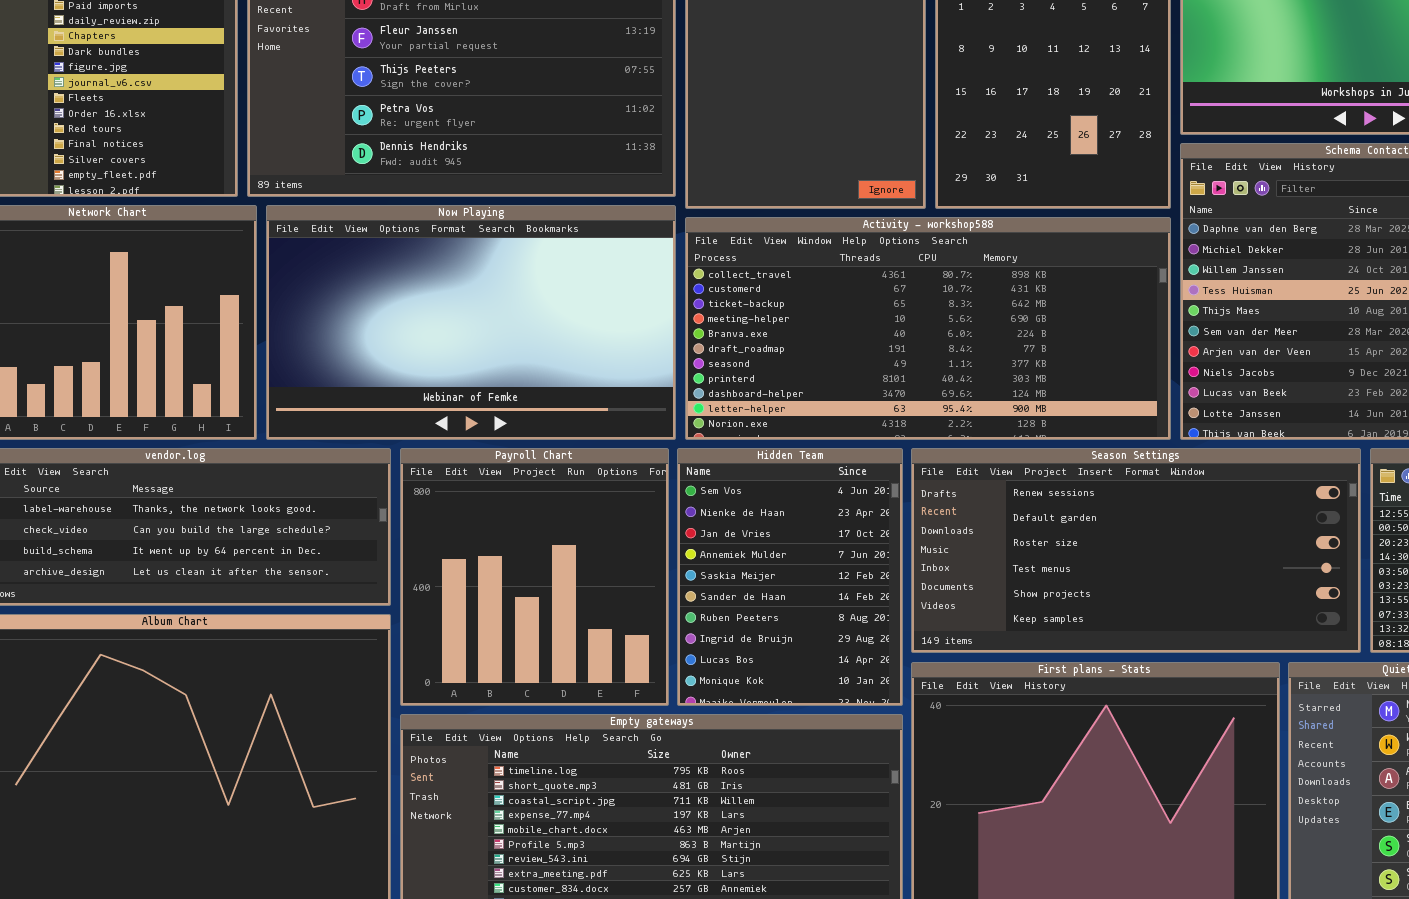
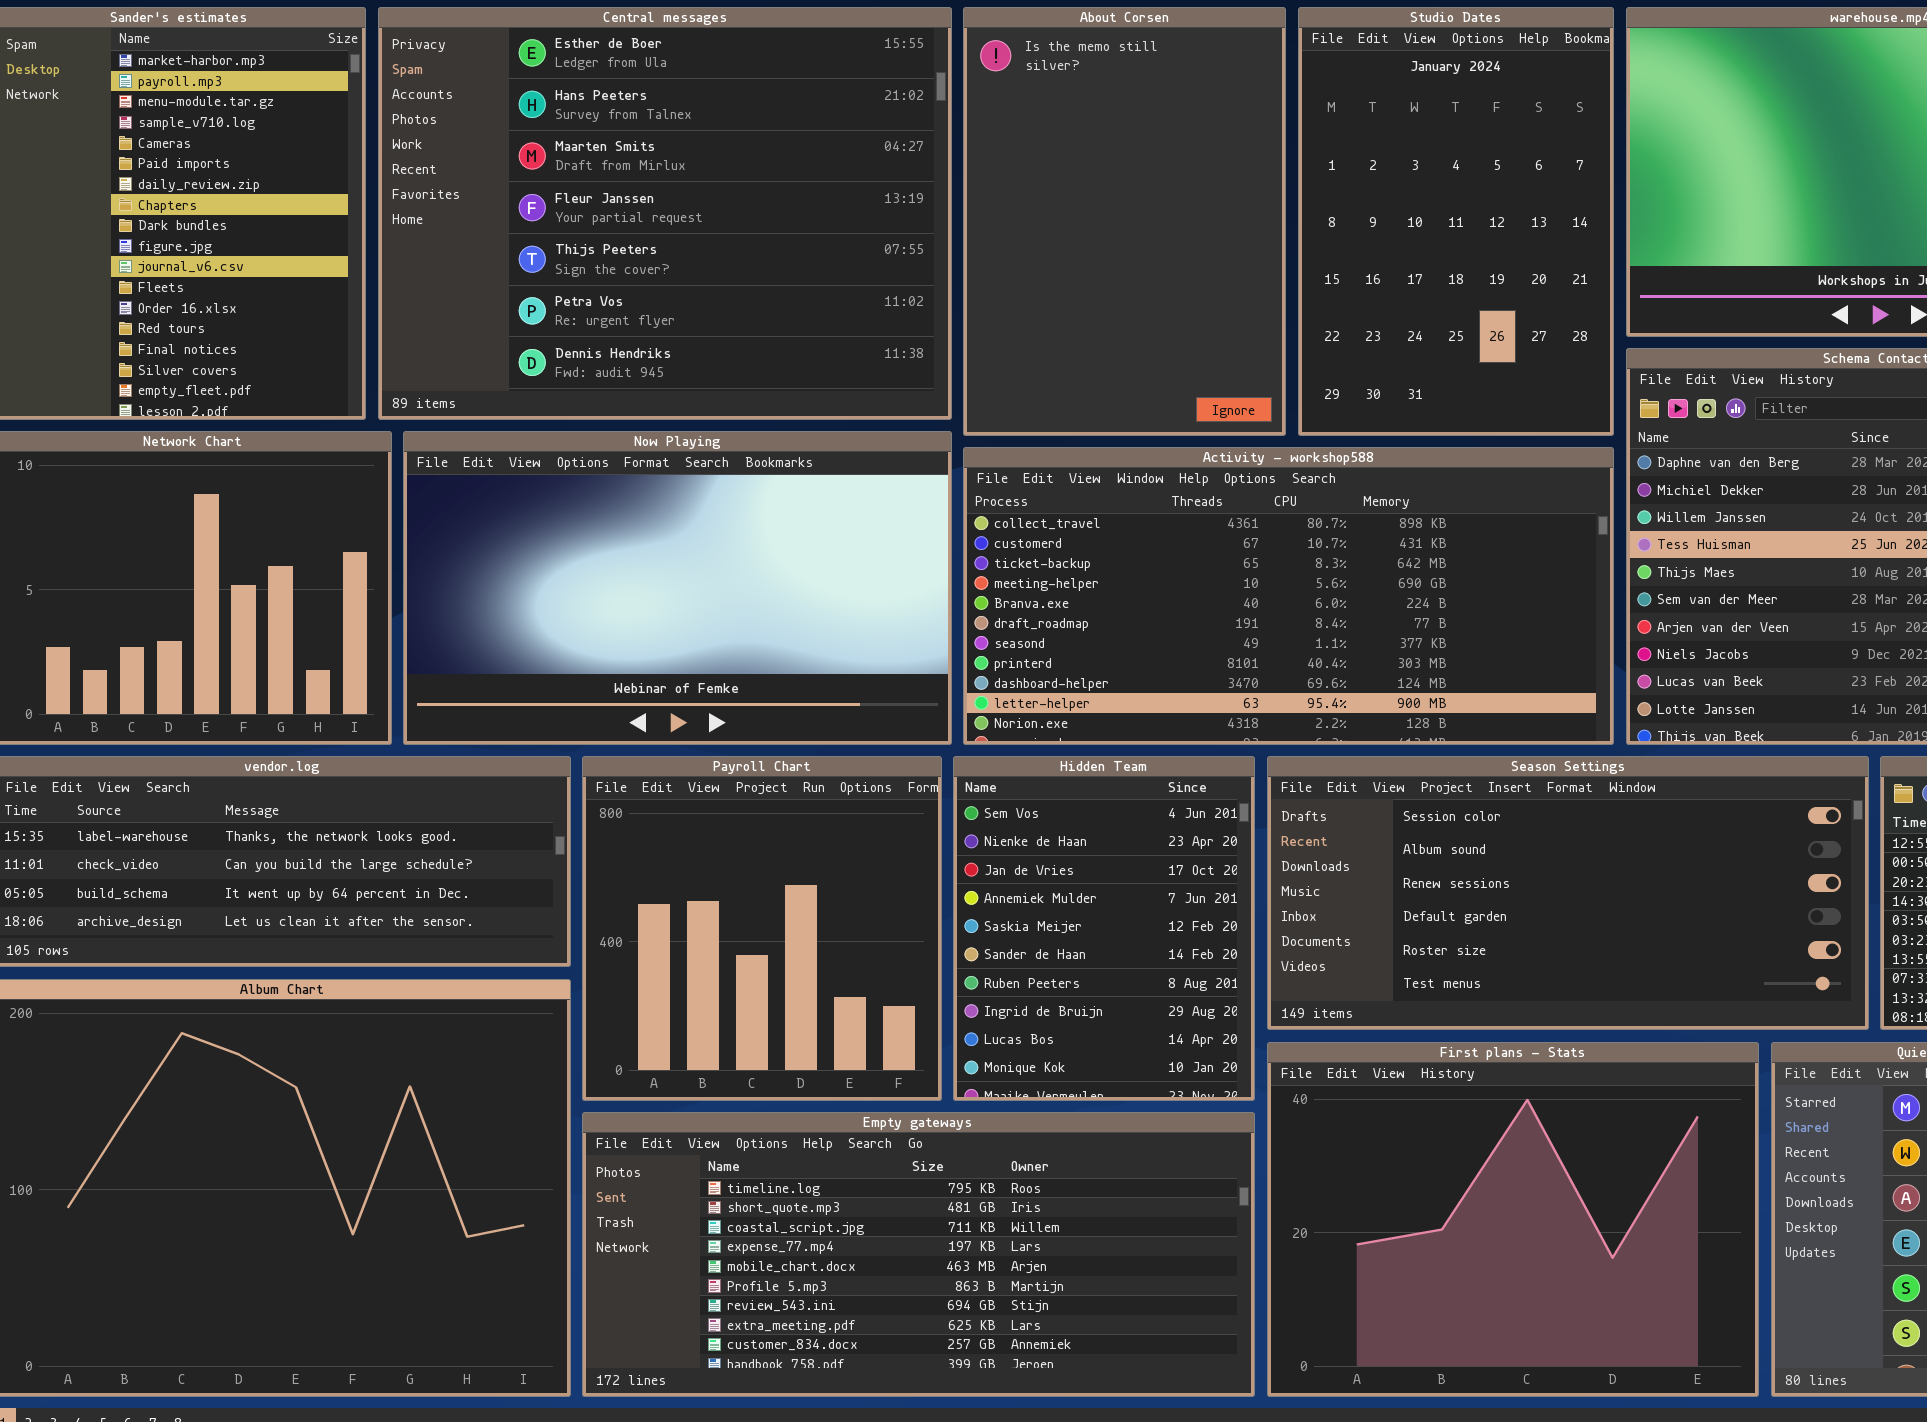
Season Settings: [911,448,1361,653] -> [1267,756,1869,1030], scrolled up 2 rows

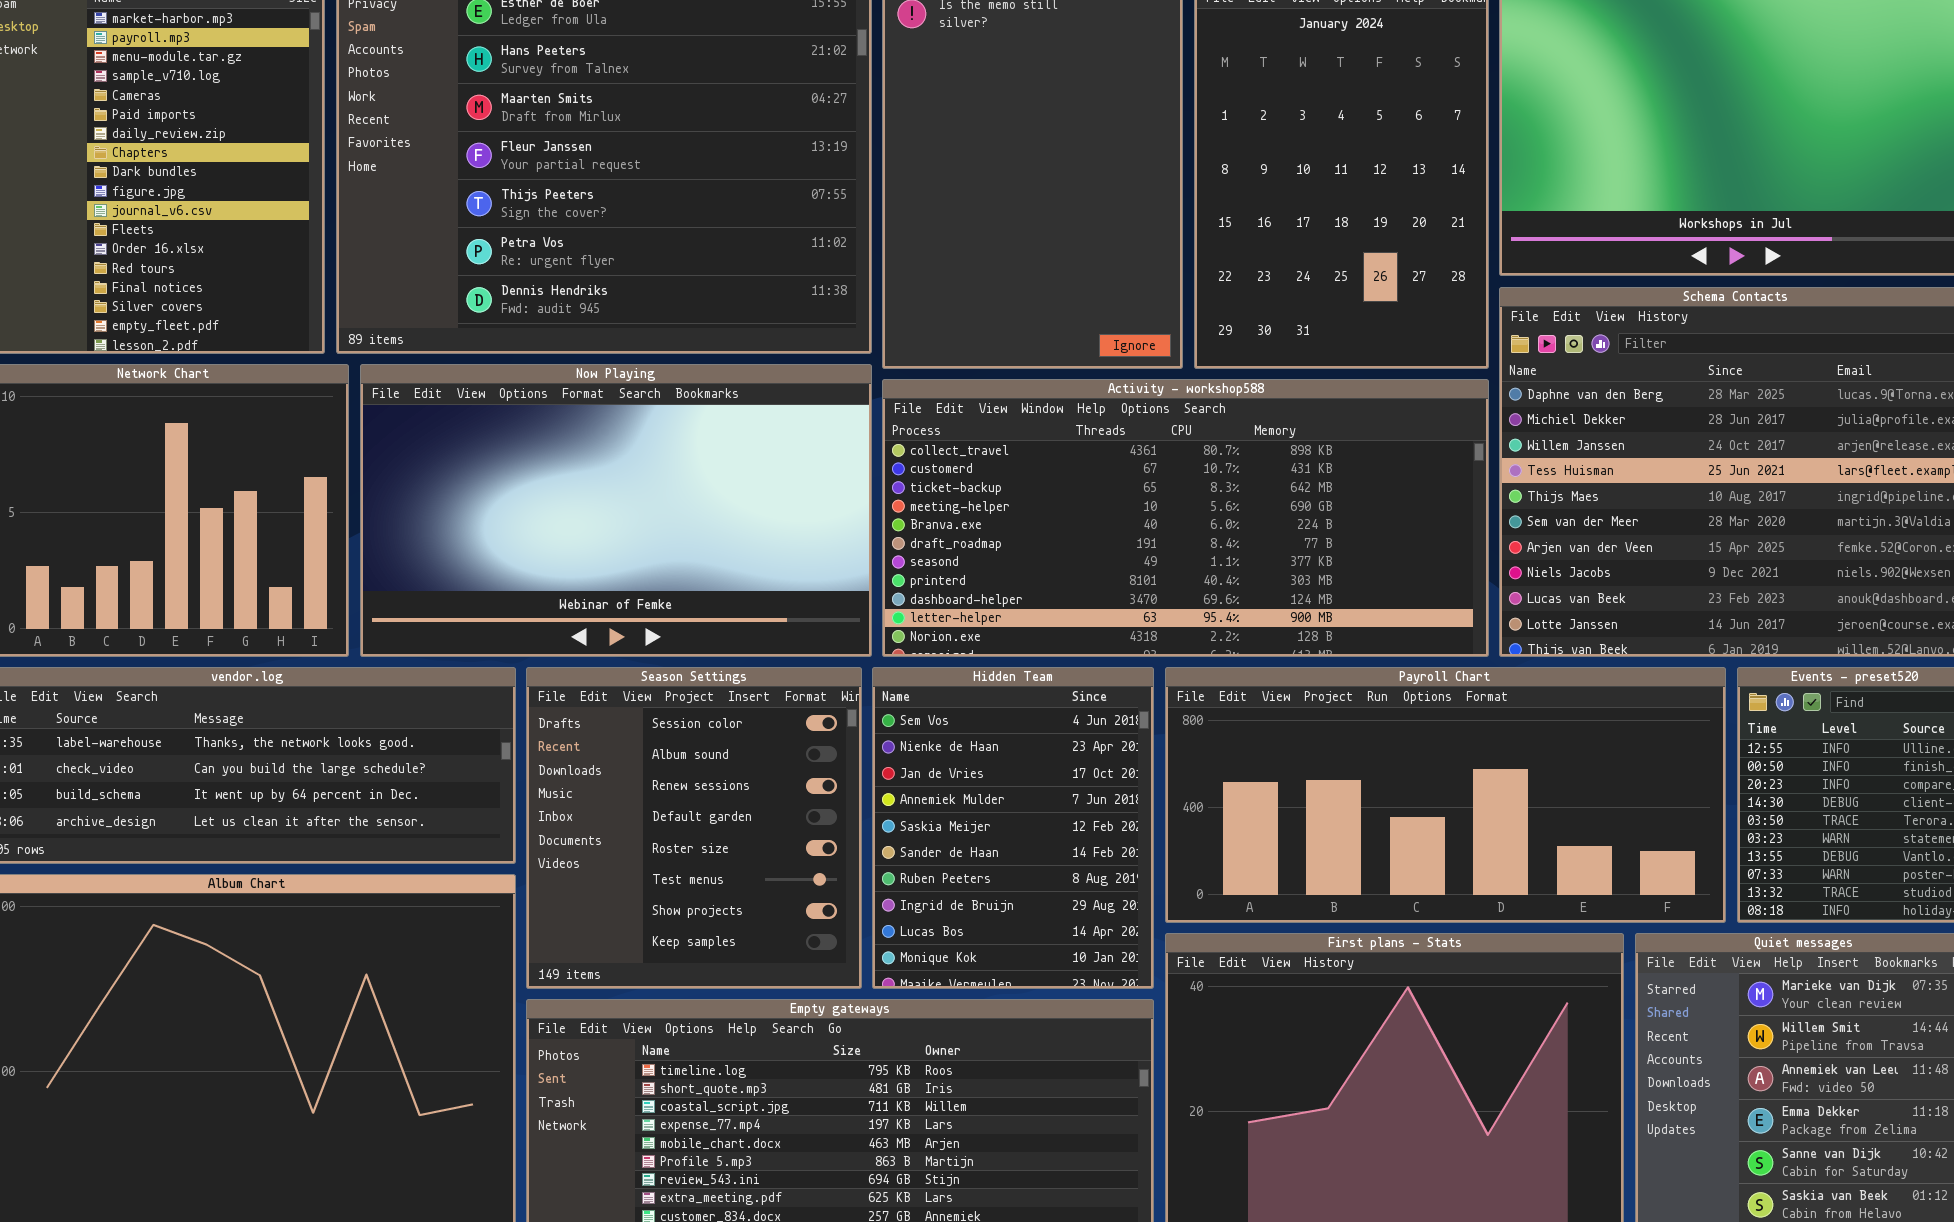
Payroll Chart: [582,756,942,1101] -> [1165,667,1726,923], moved, resized
Season Settings: [1267,756,1869,1030] -> [526,667,862,989], moved, resized

